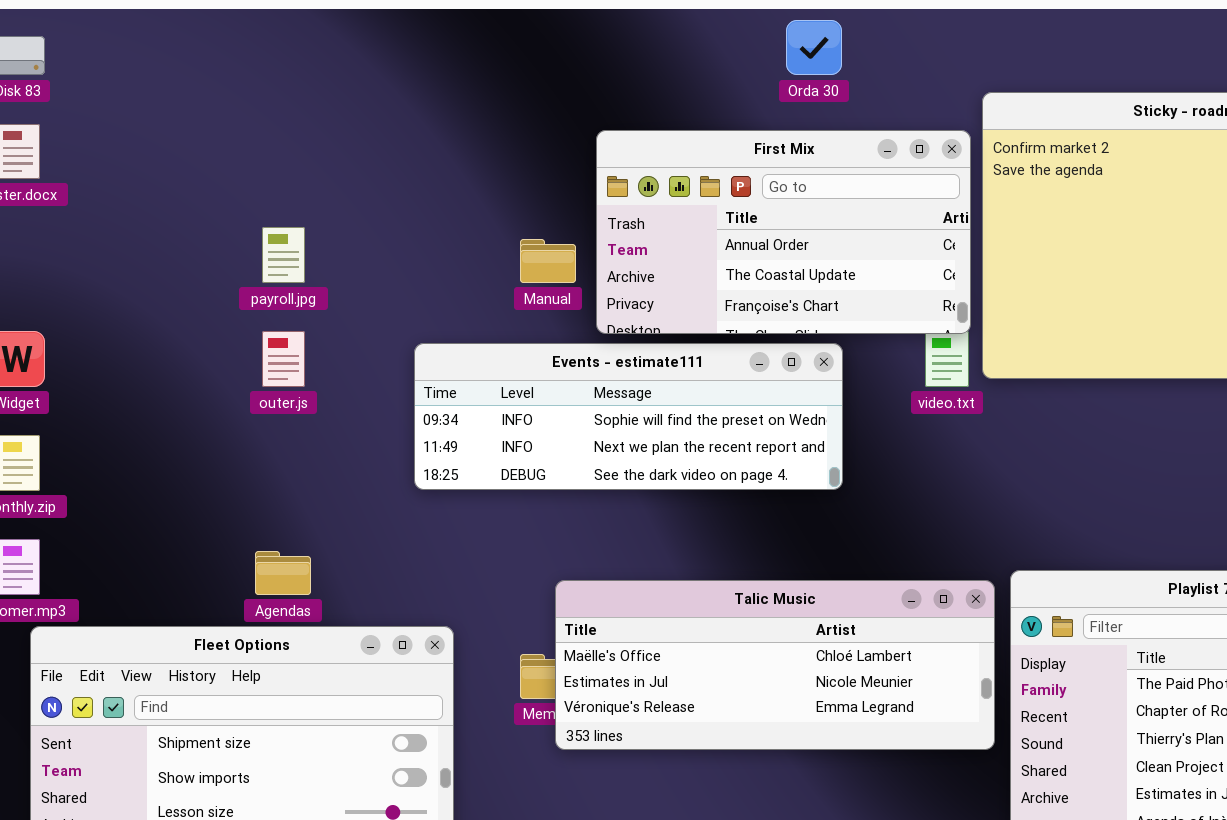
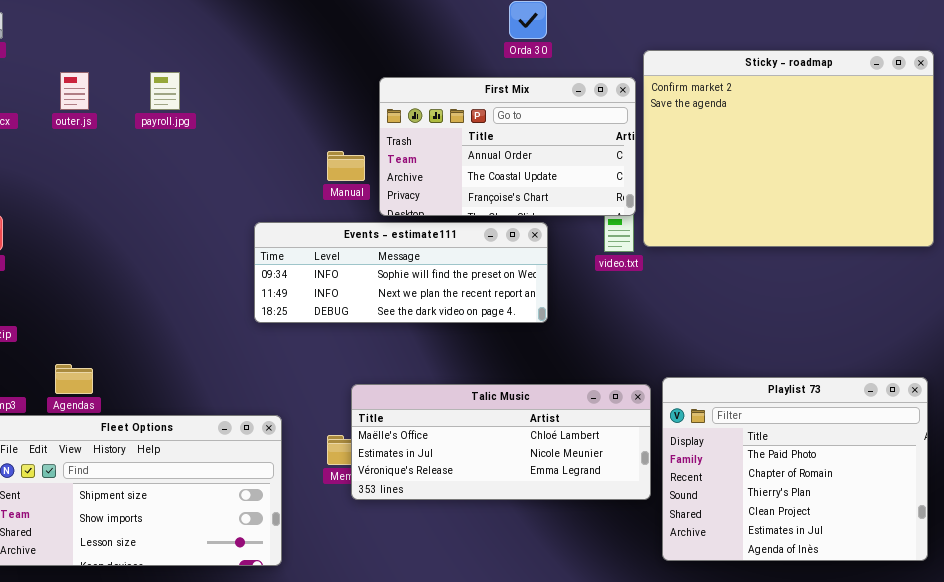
payroll.jpg: [262,227,305,283] -> [150,72,180,110], moved
outer.js: [262,331,305,387] -> [60,72,89,110], moved
Agendas: [255,551,311,595] -> [55,364,93,394], moved

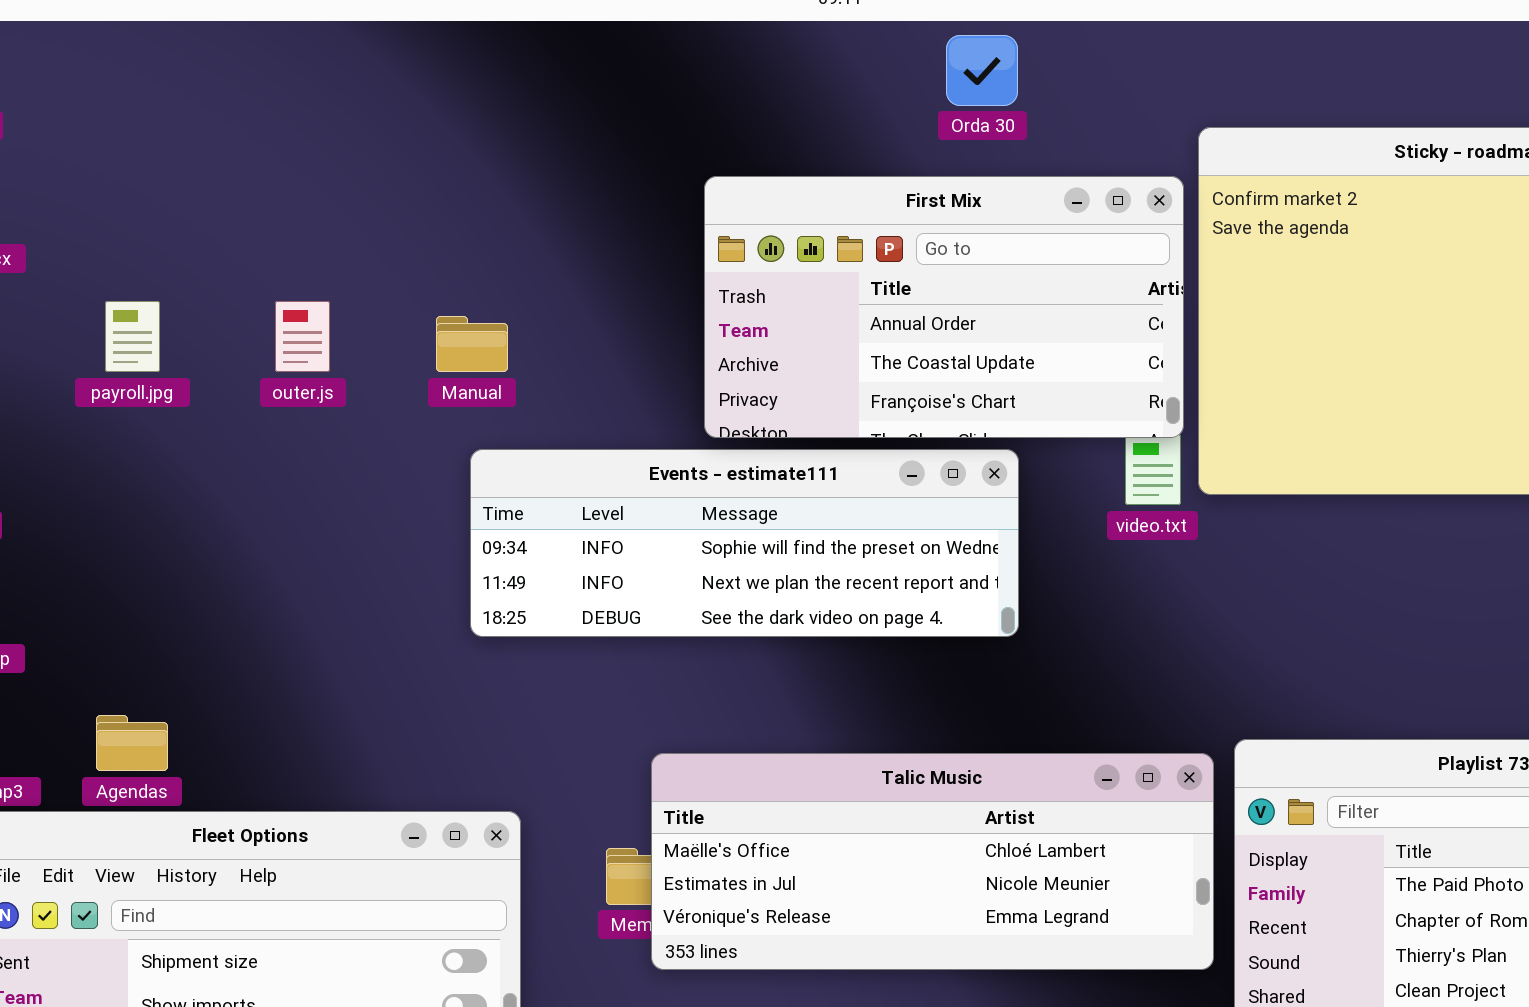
outer.js: [60,72,89,110] -> [275,301,330,372], moved
payroll.jpg: [150,72,180,110] -> [105,301,160,372], moved
Manual: [327,151,365,181] -> [436,316,508,372], moved

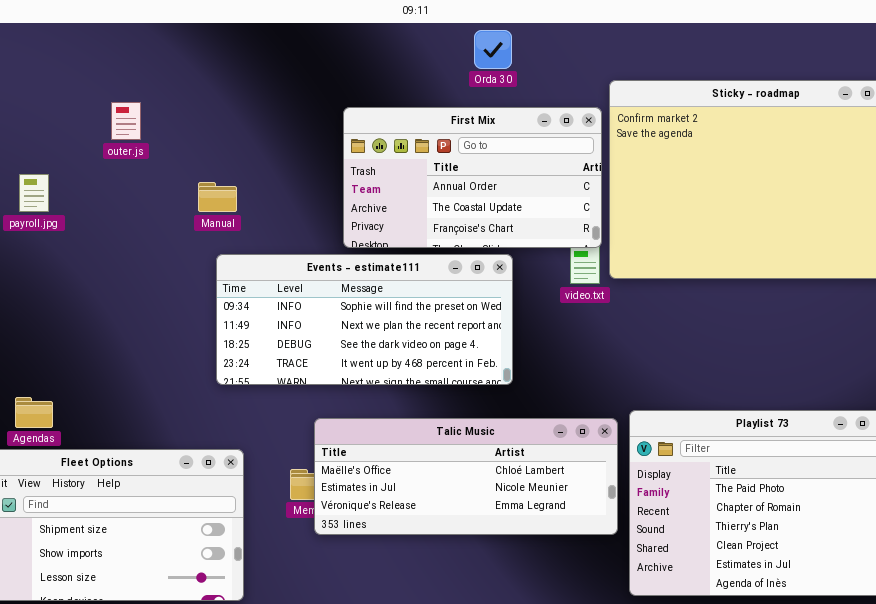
outer.js: [275,301,330,372] -> [111,102,141,140], moved
Events - estimate111: [470,449,1019,637] -> [216,254,513,385], resized

